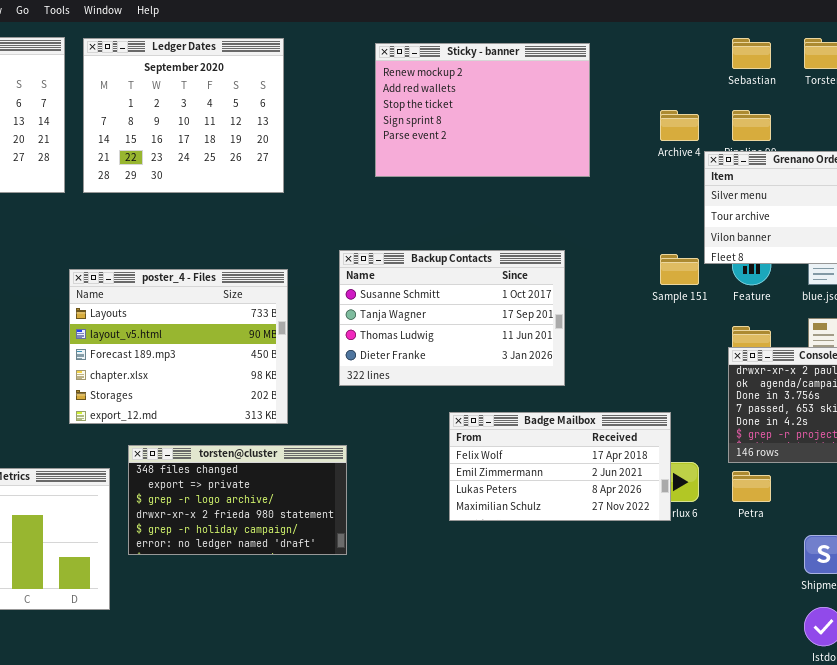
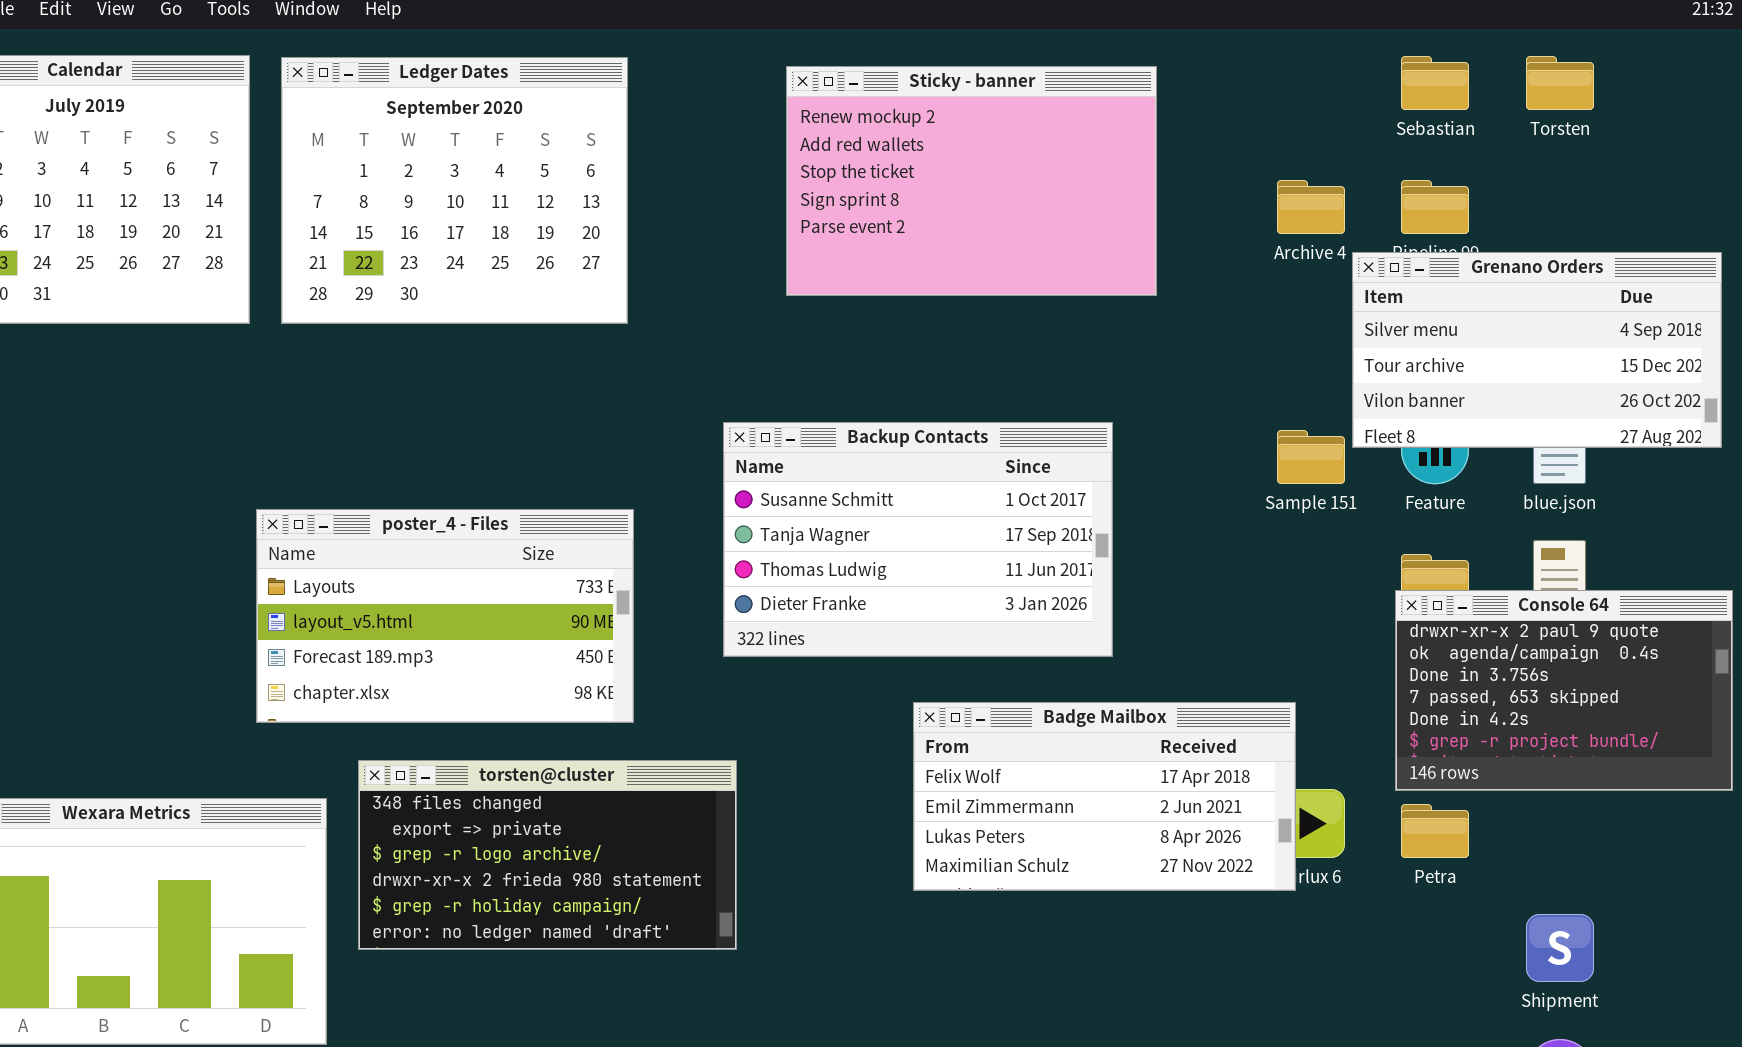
poster_4 - Files: [69,269,288,424] -> [256,509,634,723], resized

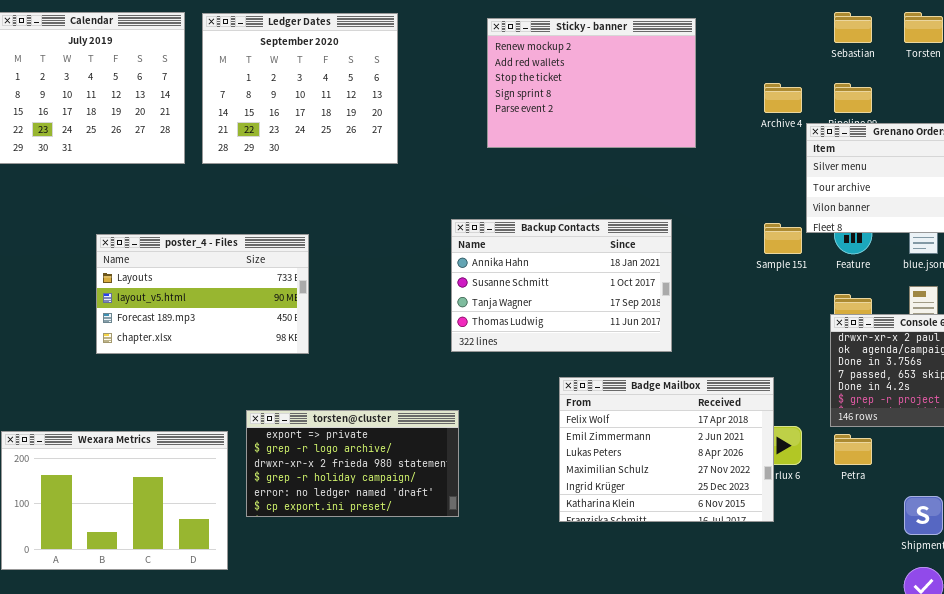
Backup Contacts: [723,422,1113,657] -> [451,219,672,352], scrolled up 1 row
poster_4 - Files: [256,509,634,723] -> [96,234,309,354], moved
Badge Mailbox: [913,702,1296,891] -> [559,377,774,522], resized
torsten@cluster: [358,760,737,950] -> [246,410,459,517], scrolled down 1 row

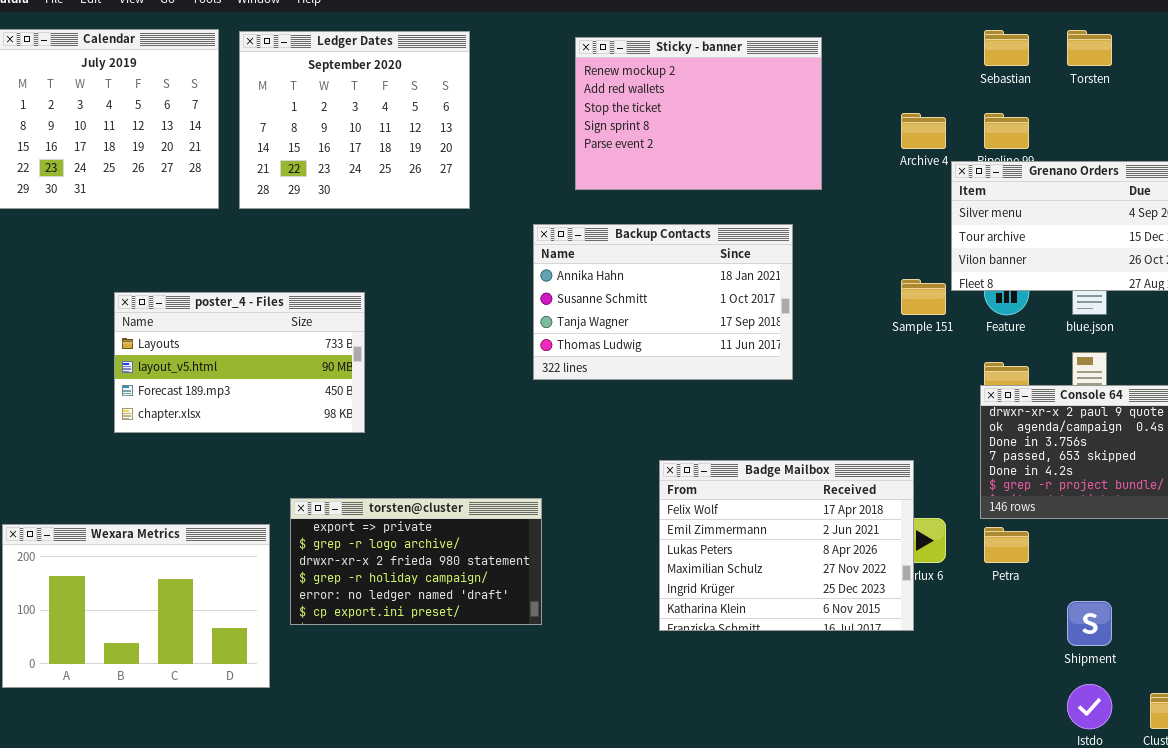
Backup Contacts: [451,219,672,352] -> [533,224,793,380], moved

